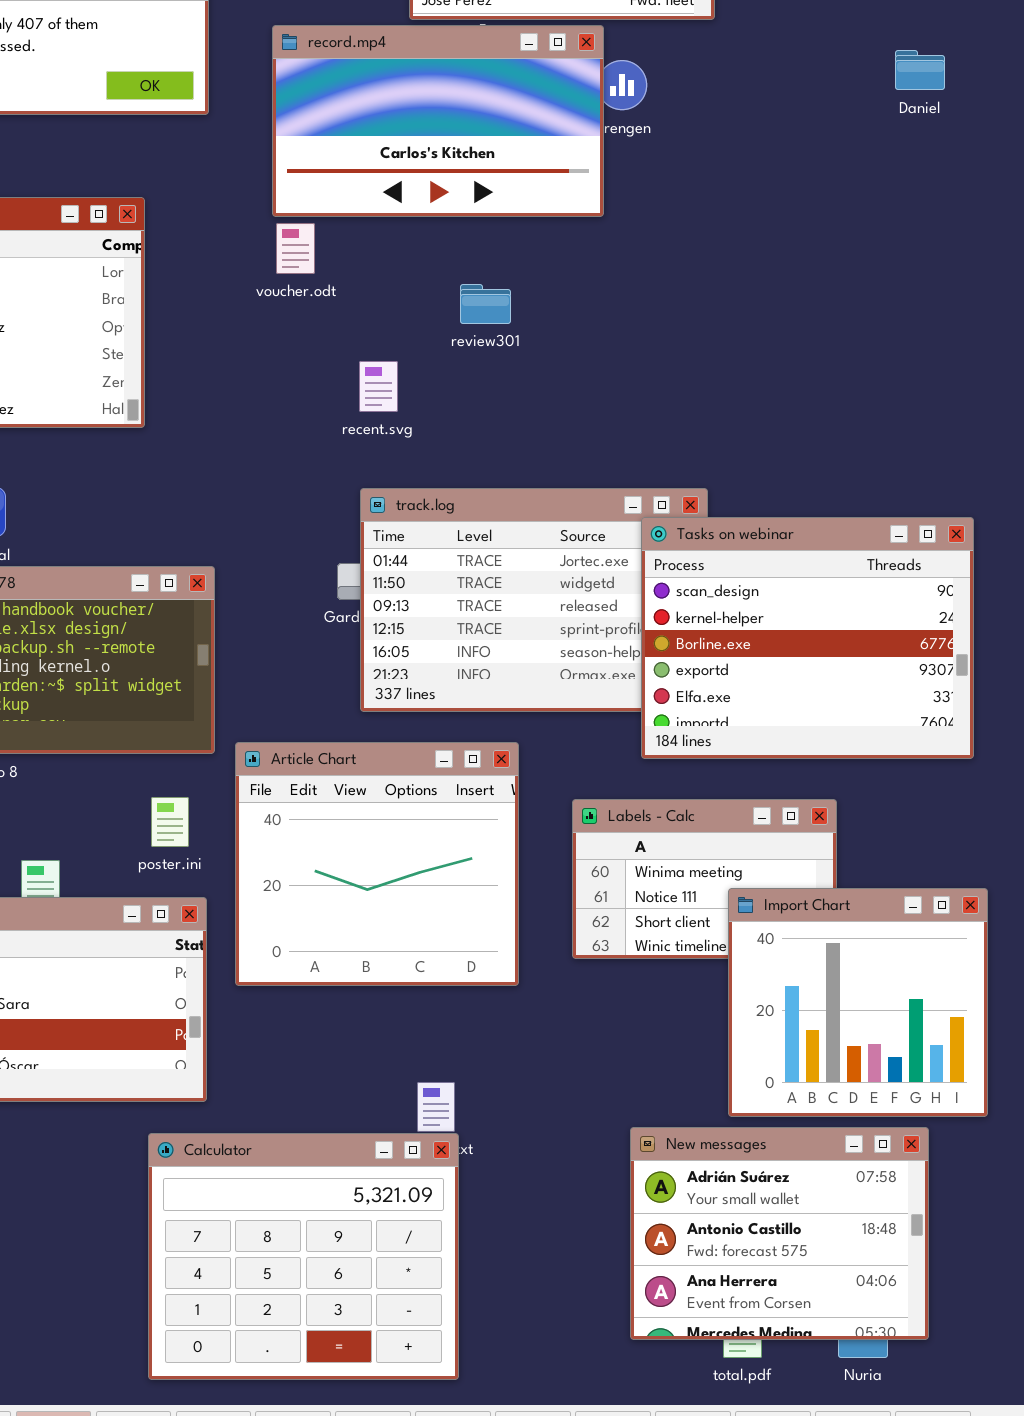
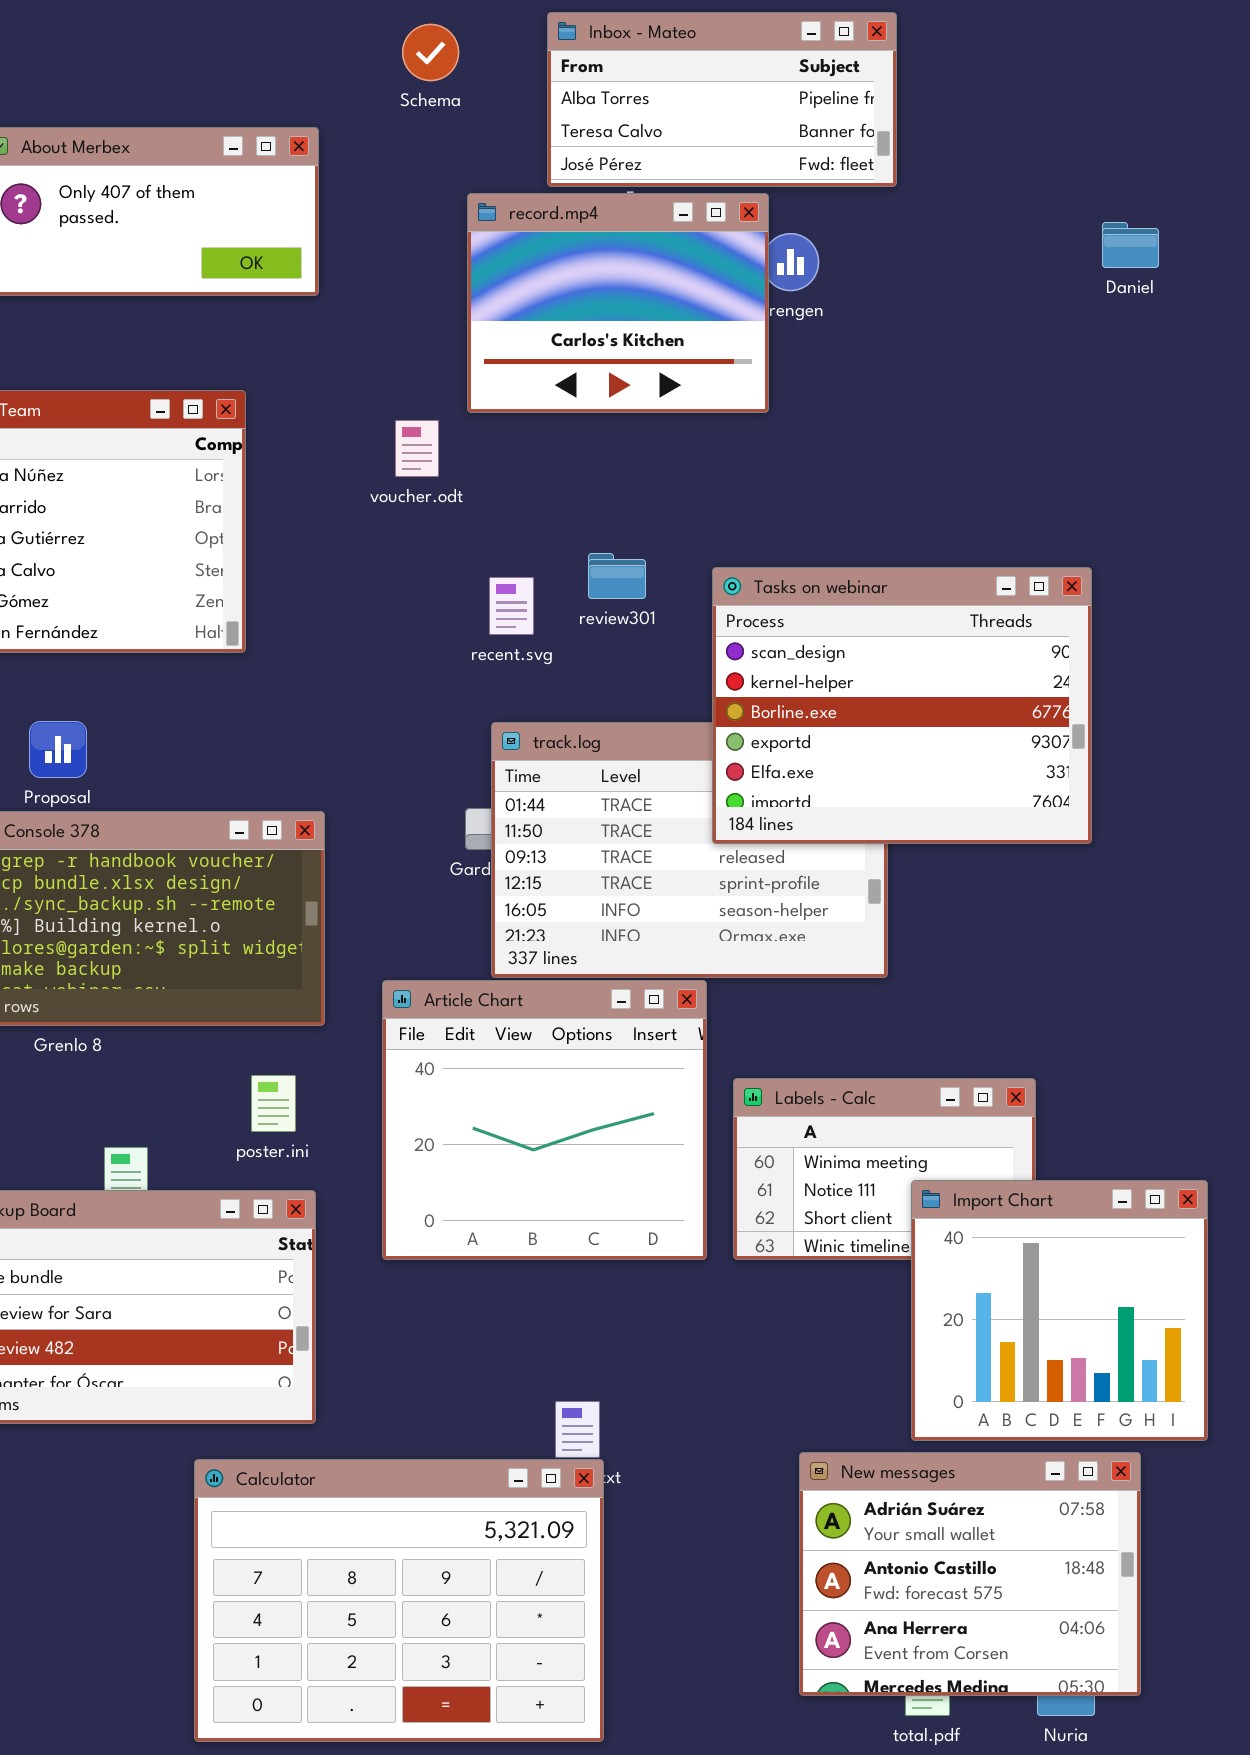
record.mp4: [272,25,604,217] -> [467,193,769,413], resized
review301: [460,284,511,324] -> [588,553,646,599], moved
Tasks on webinar: [641,517,974,759] -> [712,567,1092,844], moved
Article Chart: [235,742,519,986] -> [382,980,707,1260], moved
Calculator: [148,1133,459,1380] -> [194,1459,604,1742], resized

